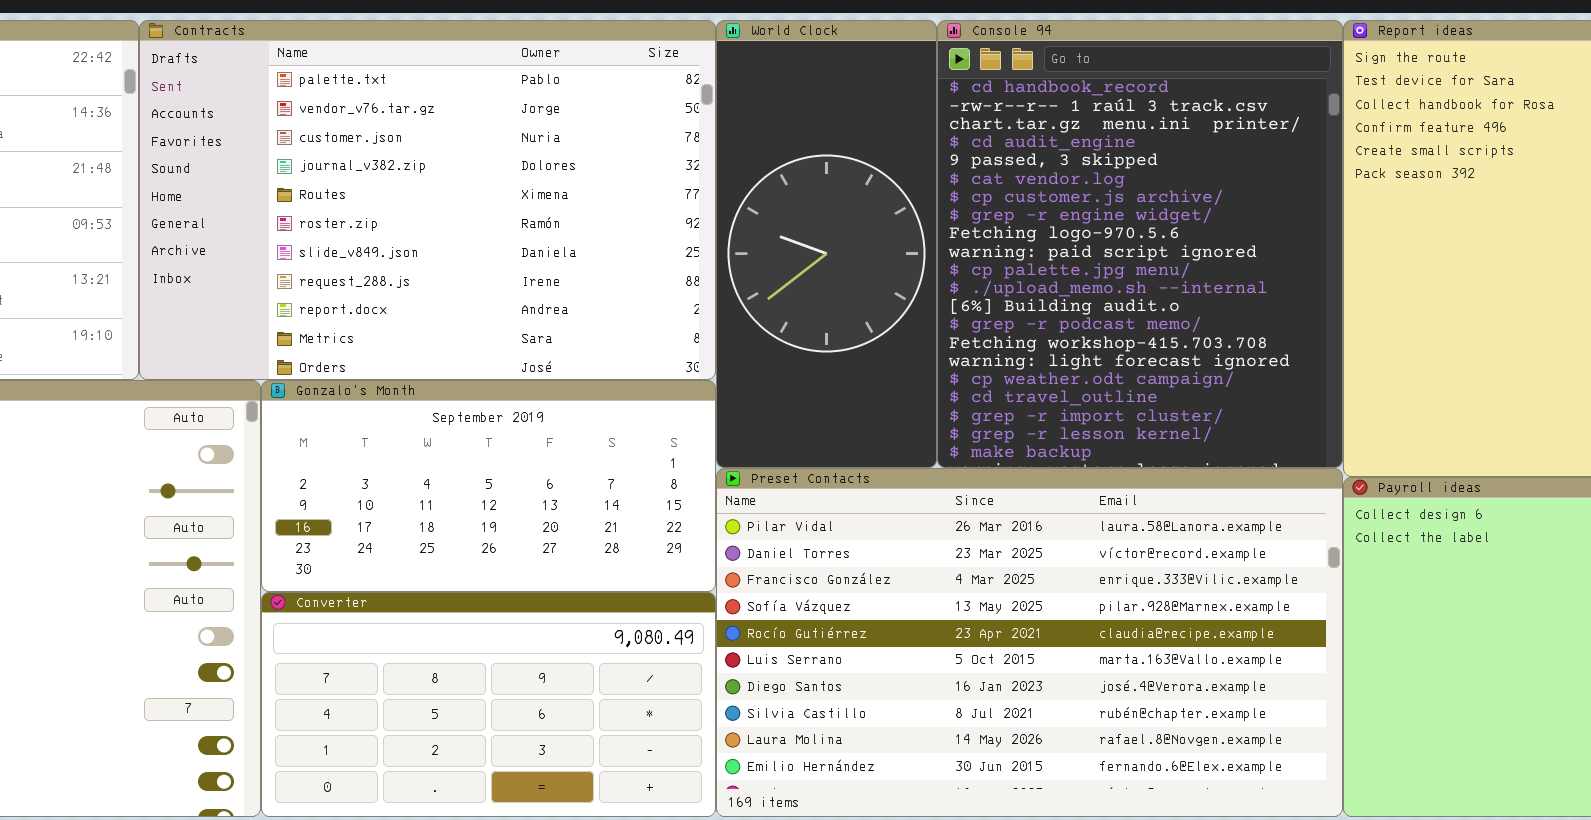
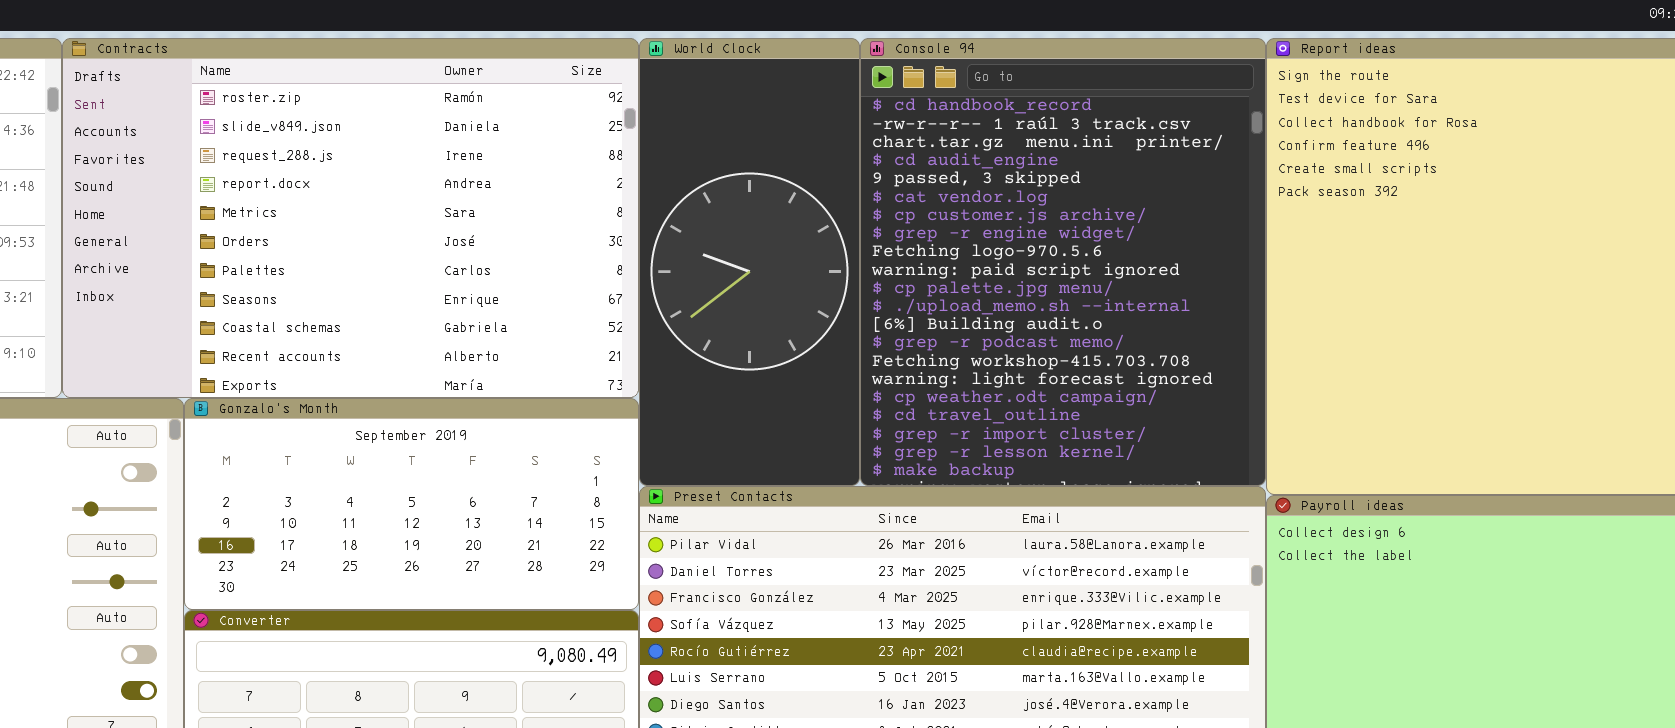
Contracts: [139,20,716,380] -> [62,38,639,398], scrolled down 5 rows

